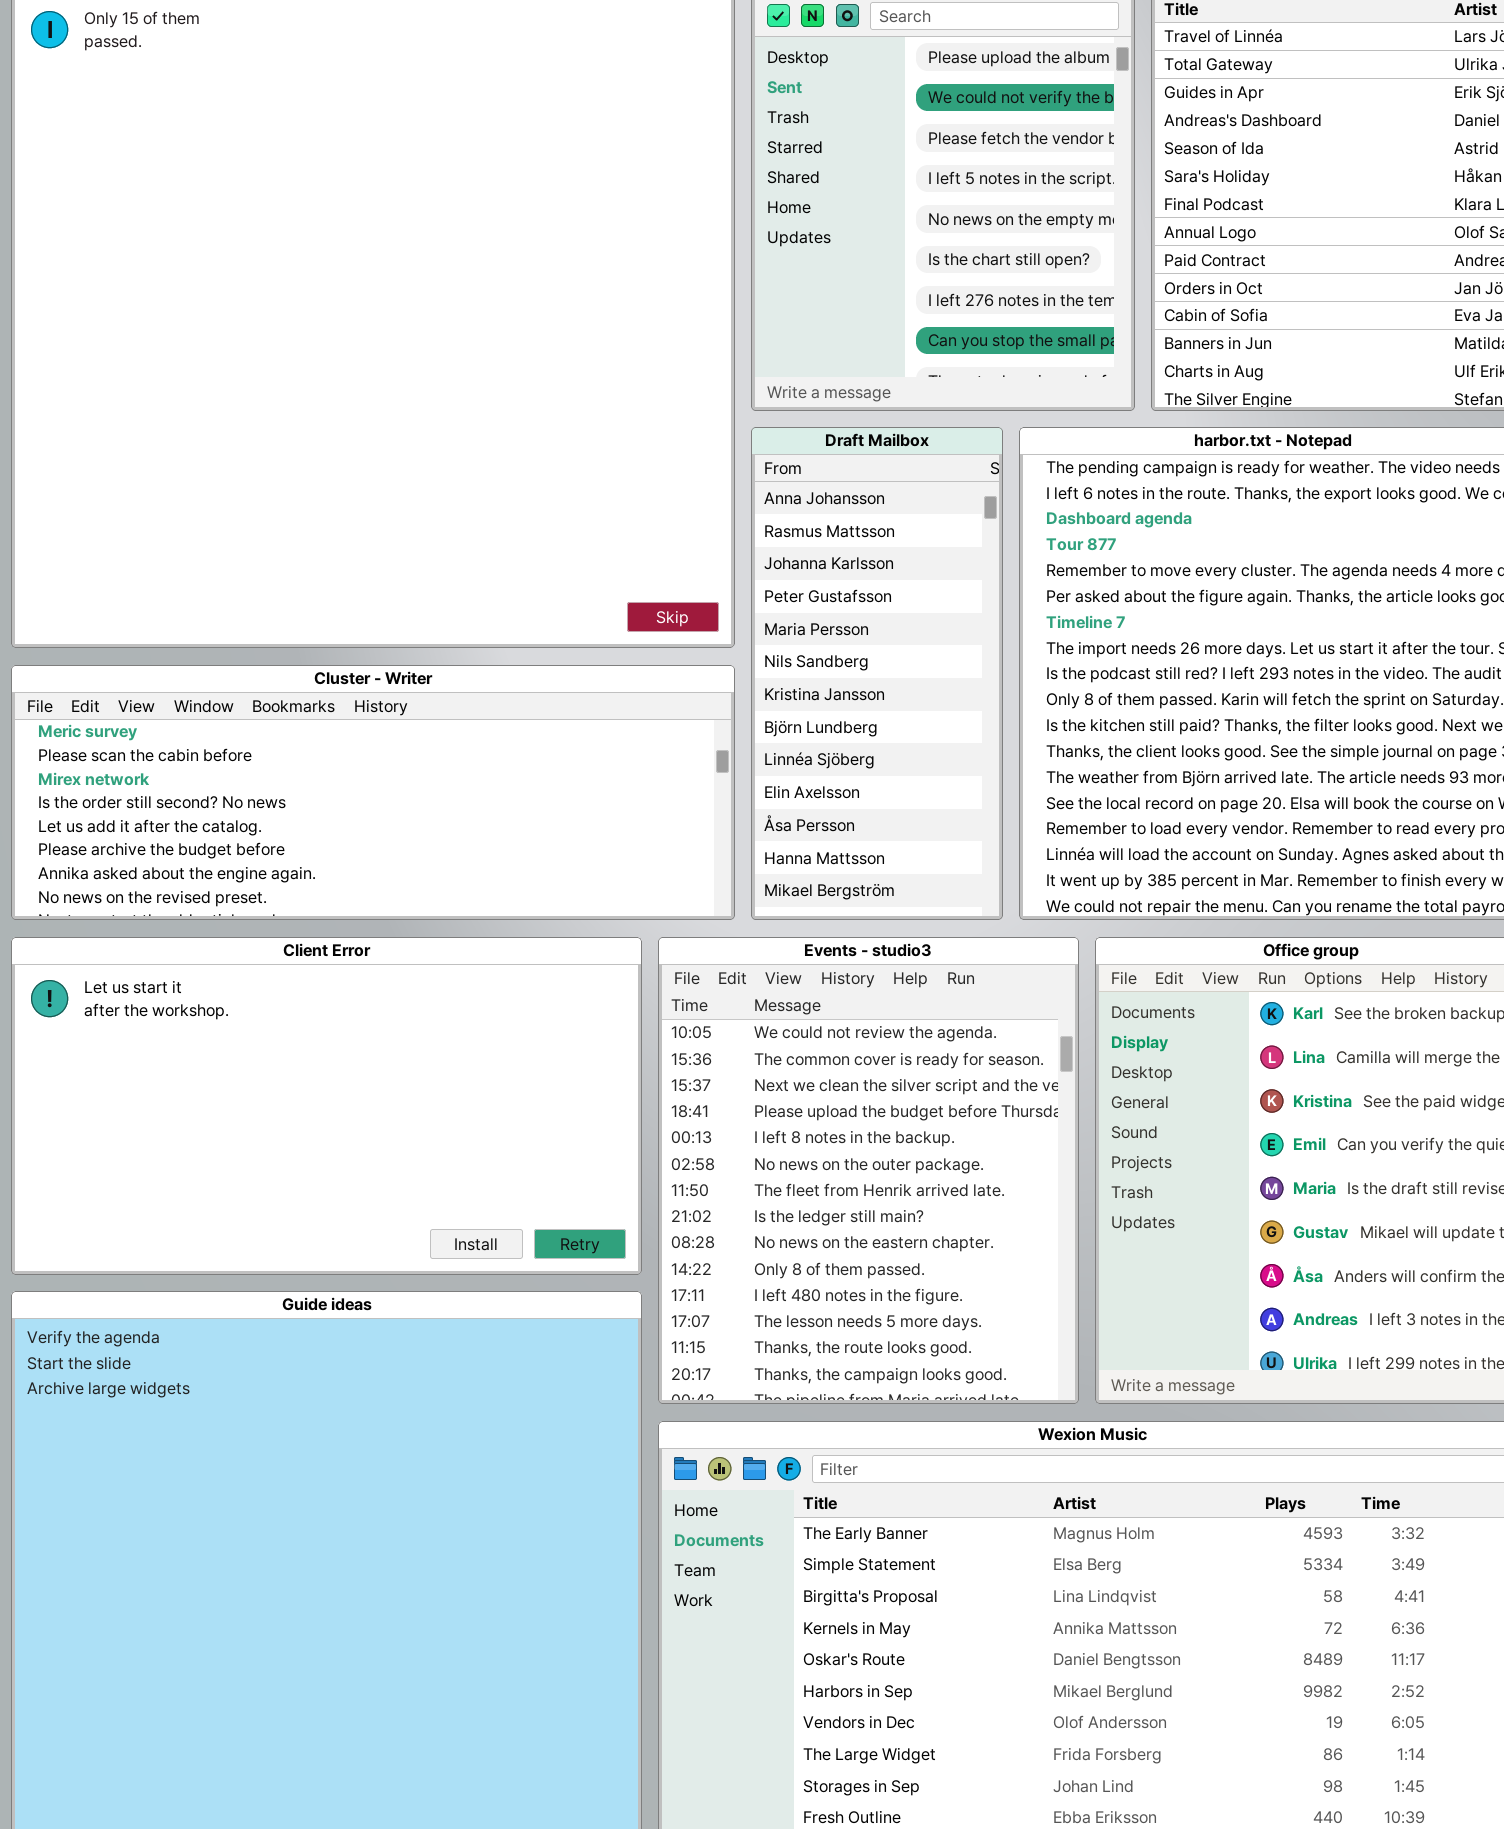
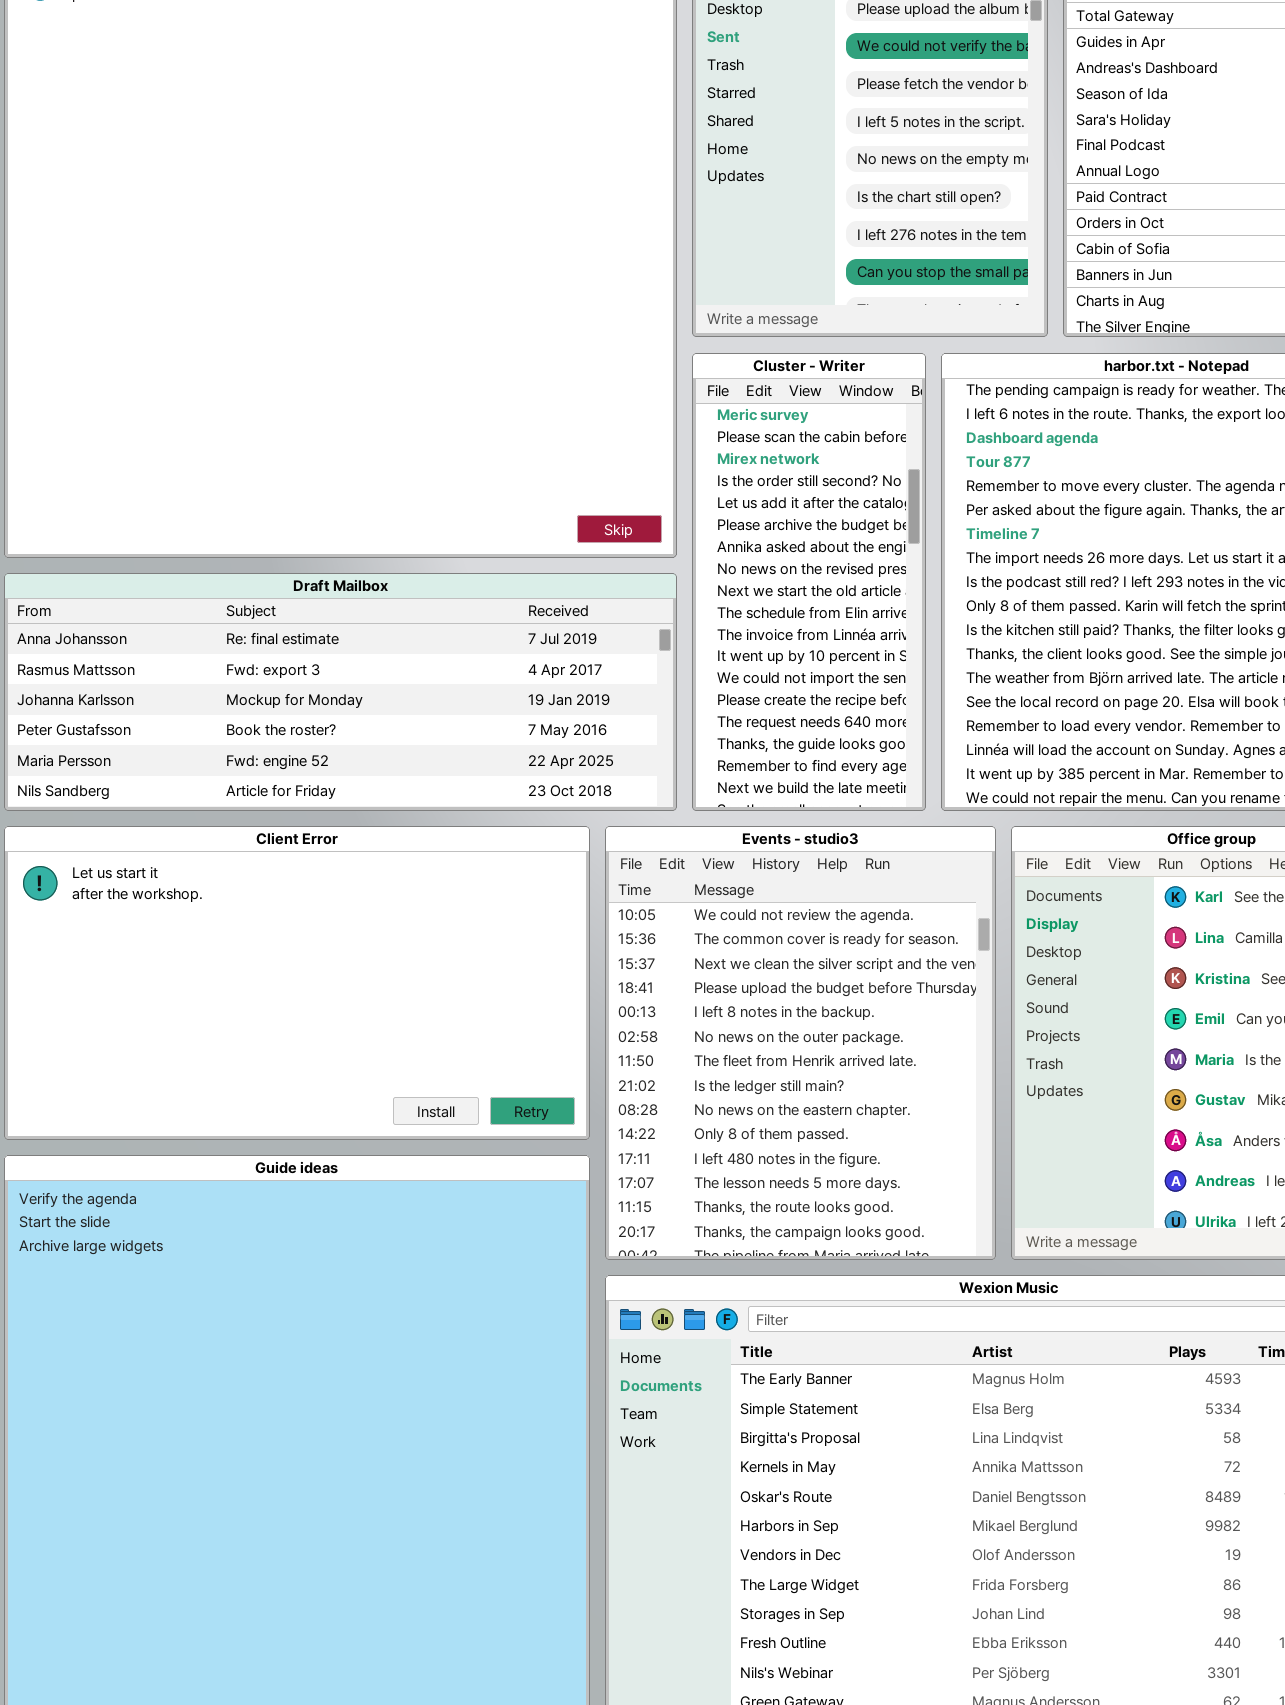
Draft Mailbox: [751,427,1003,920] -> [4,573,677,811], moved, resized
Cluster - Writer: [11,665,735,920] -> [692,353,926,811], moved, resized

